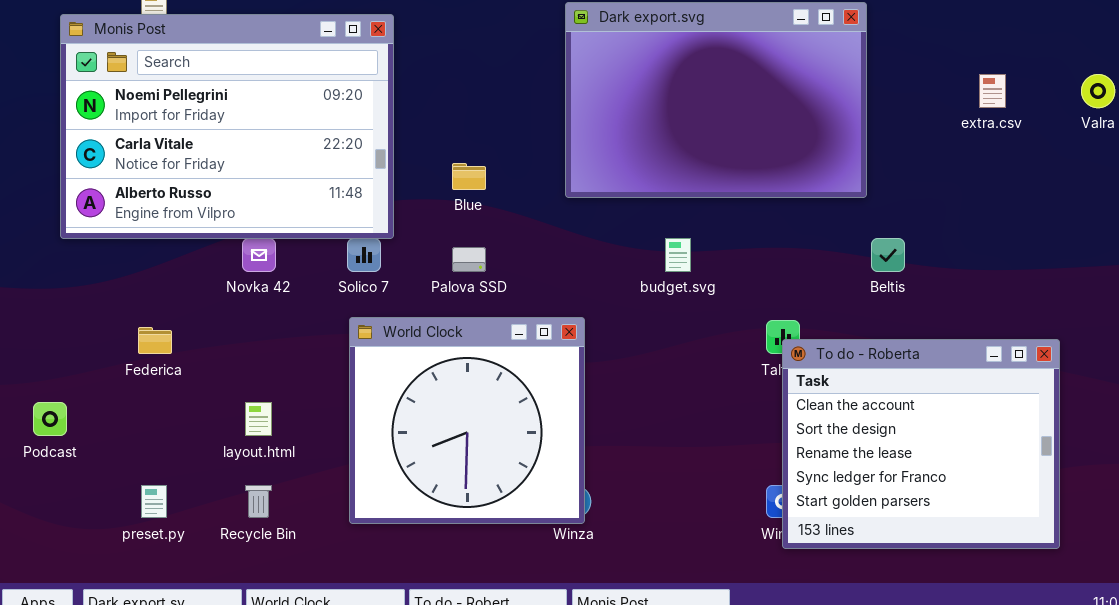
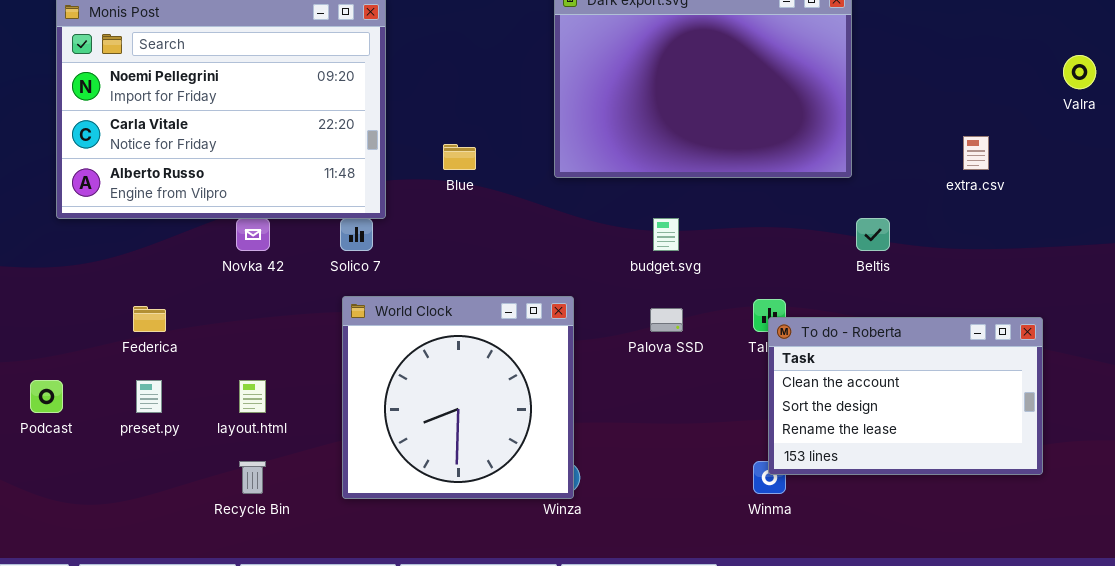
extra.csv: [979,74,1006,108] -> [963,136,989,170], moved
Palova SSD: [452,247,486,272] -> [650,308,683,332], moved
To do - Roberta: [782,339,1060,549] -> [768,317,1043,475], resized
preset.py: [141,485,167,518] -> [136,380,162,413], moved

